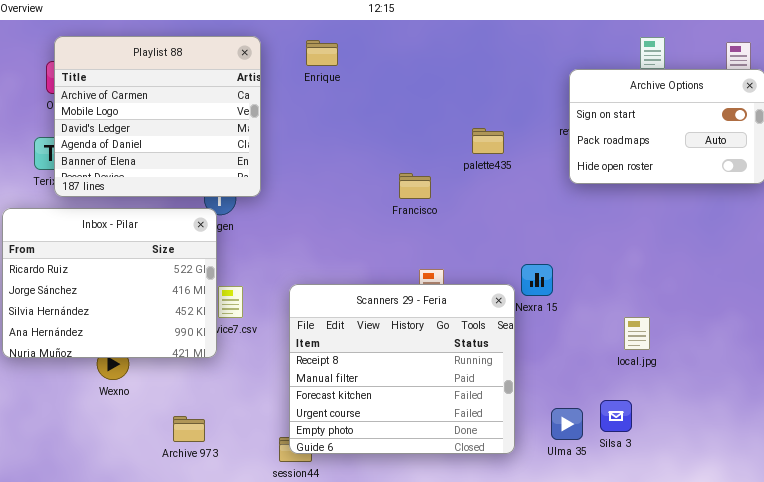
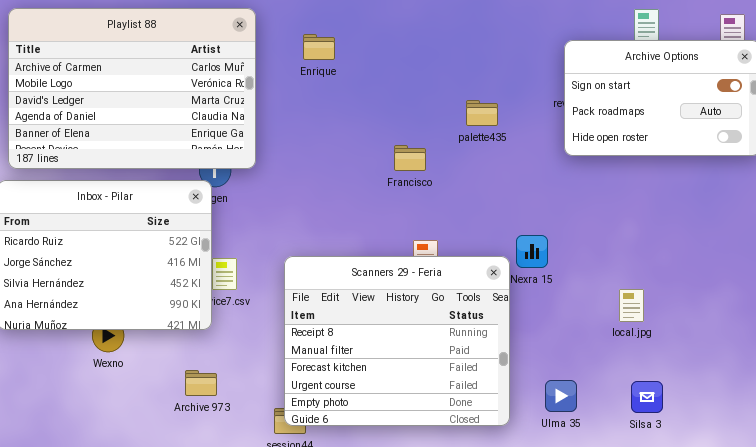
Playlist 88: [54,36,261,197] -> [8,8,256,169], resized
Enrique: [306,40,338,66] -> [303,34,335,60], moved
Silsa 3: [600,400,632,432] -> [631,381,663,413], moved
Archive 973: [173,416,205,442] -> [185,370,217,396], moved

